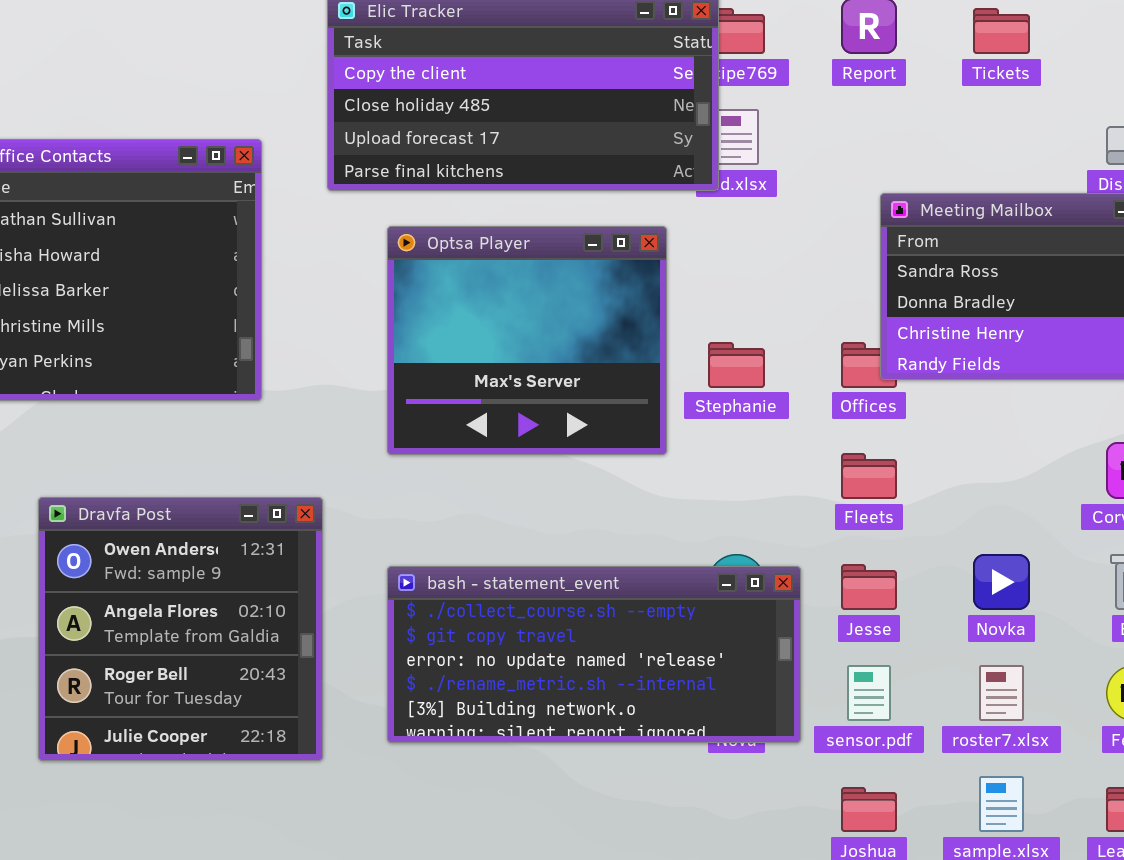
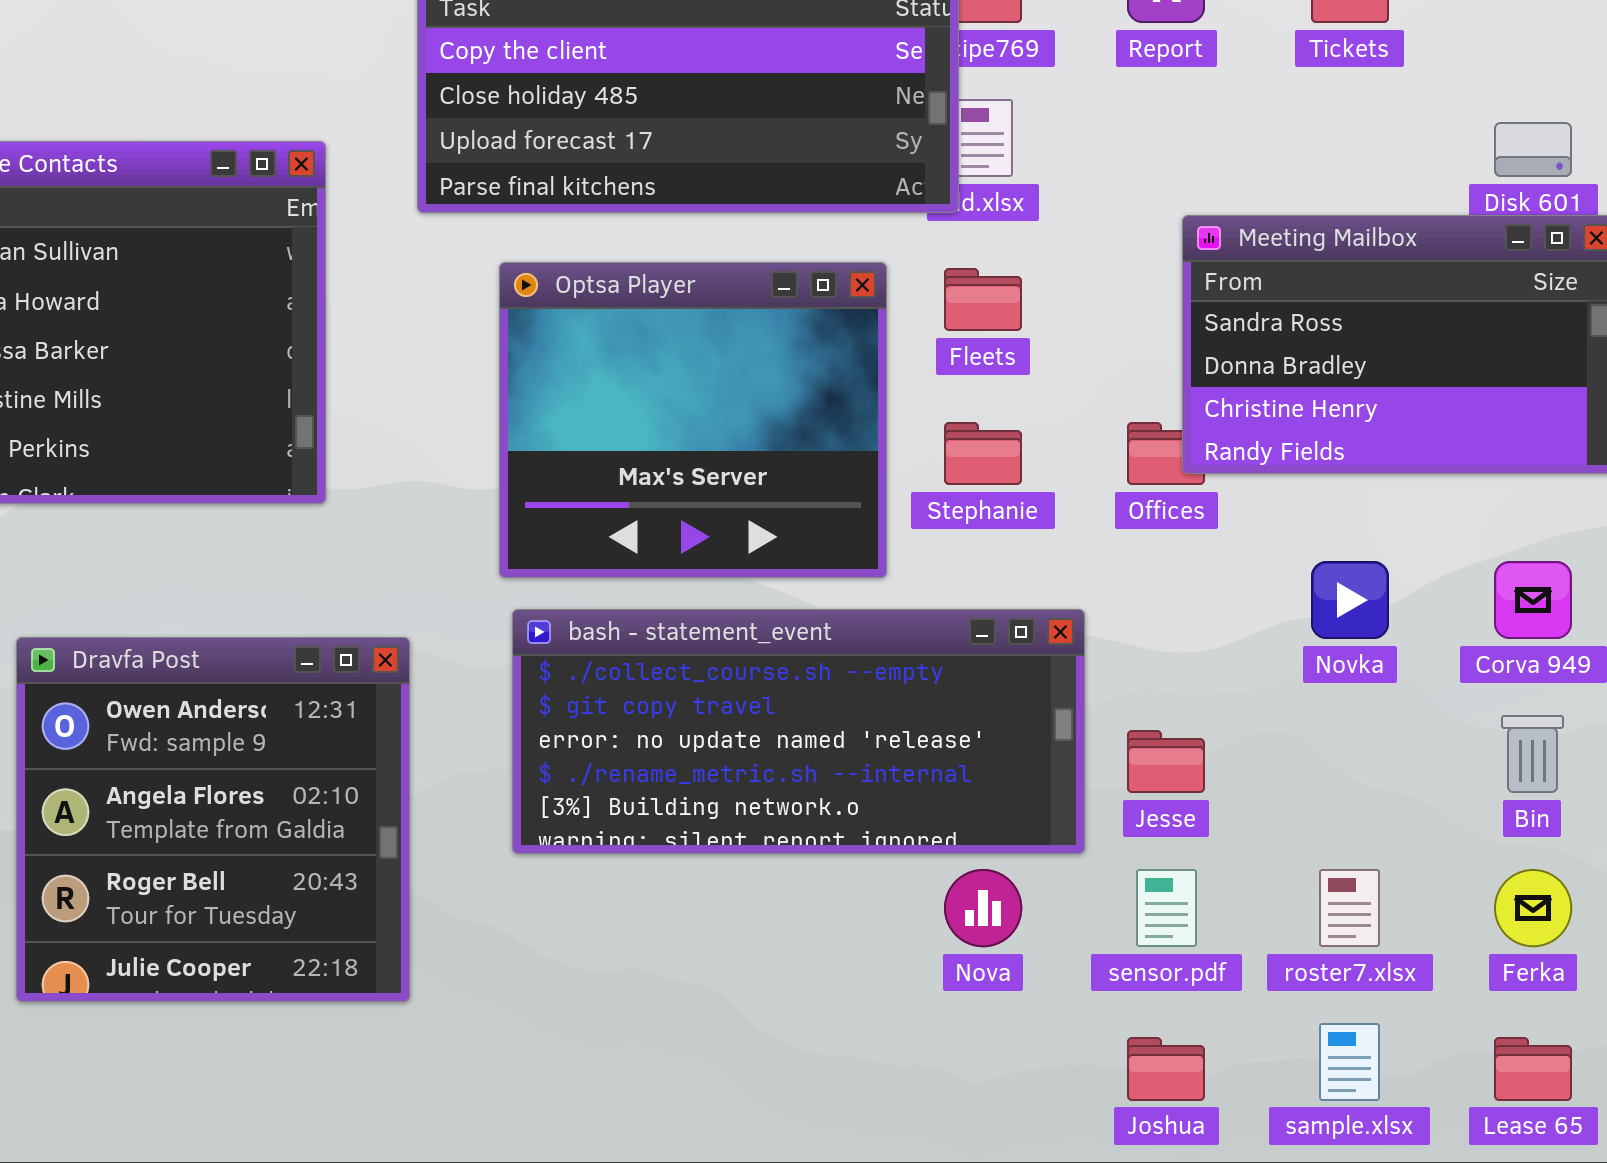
Fleets: [841,453,897,499] -> [944,268,1022,331], moved
Novka: [973,554,1030,610] -> [1311,561,1389,639], moved
bash - statement_event: [387,566,801,743] -> [512,609,1085,854], moved

